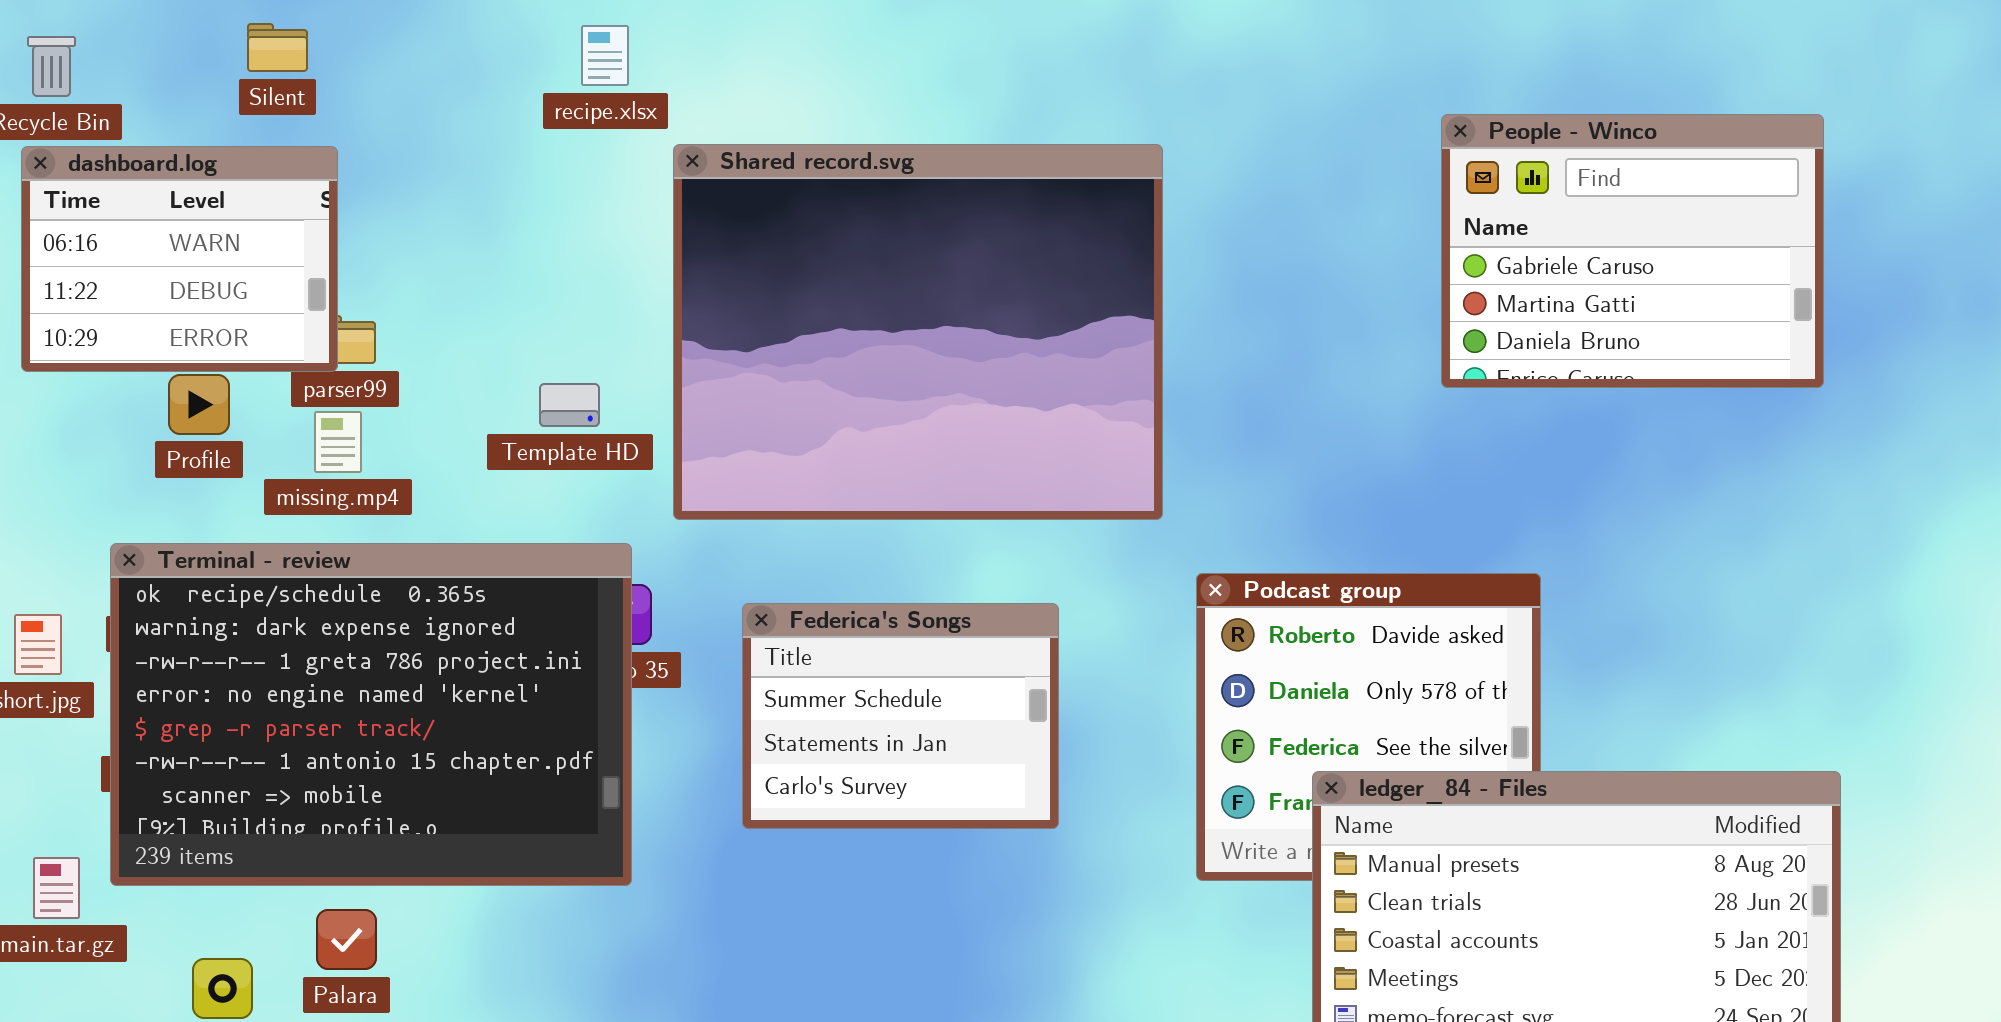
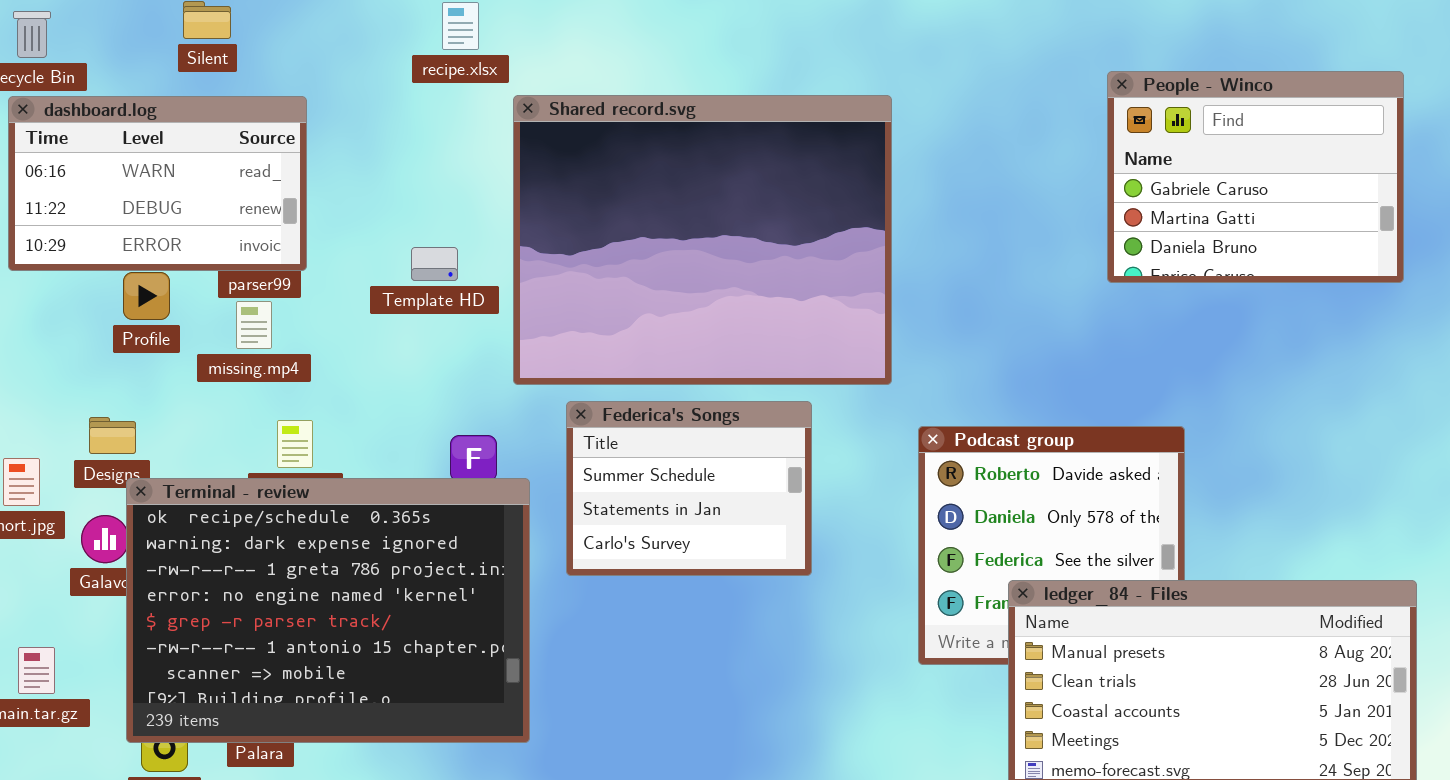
dashboard.log: [21,146,338,372] -> [8,96,307,271], resized
Template HD: [539,383,600,427] -> [411,247,458,281], moved
Terminal - review: [110,543,632,886] -> [126,478,530,743], moved
Federica's Songs: [742,603,1059,829] -> [566,401,812,576], moved

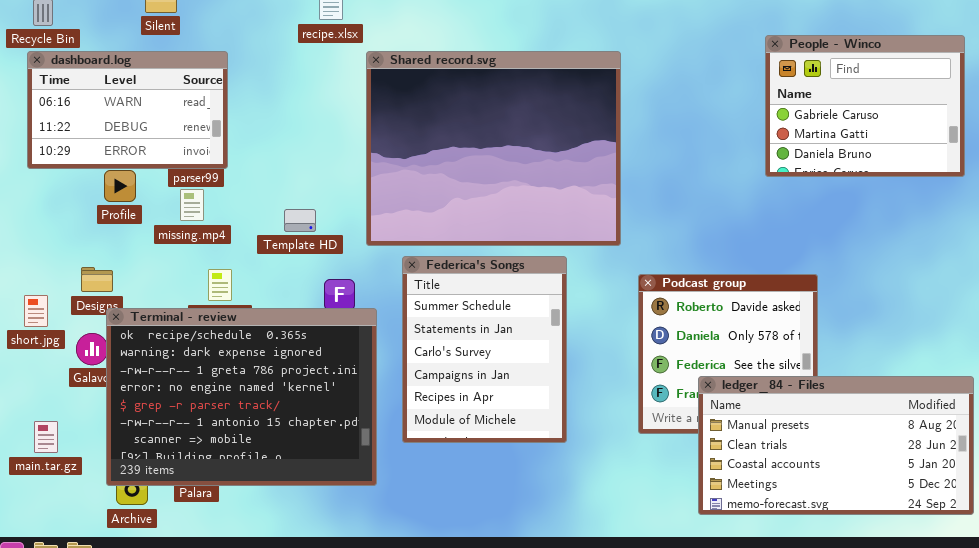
Template HD: [411,247,458,281] -> [284,209,316,232], moved
Federica's Songs: [566,401,812,576] -> [402,256,567,443], resized

